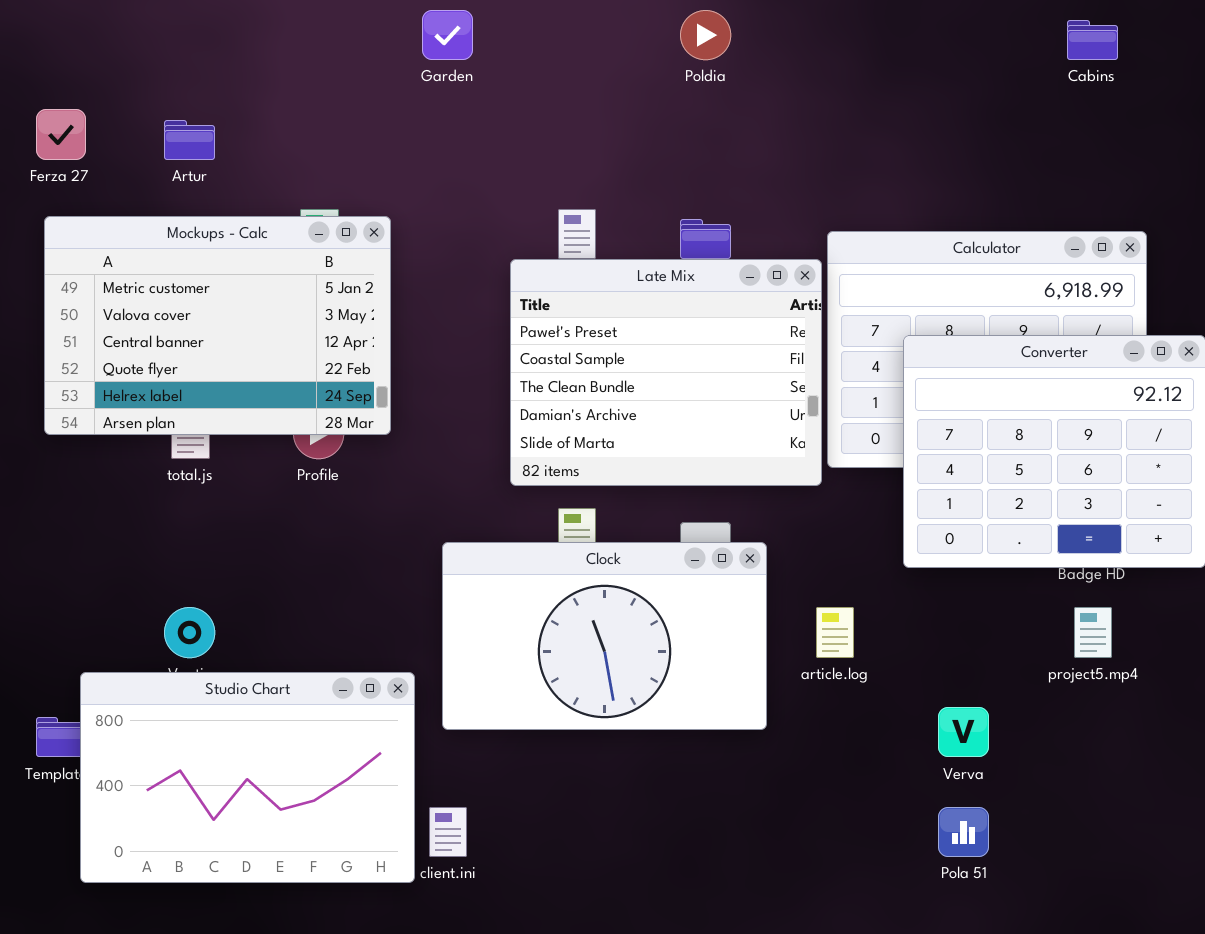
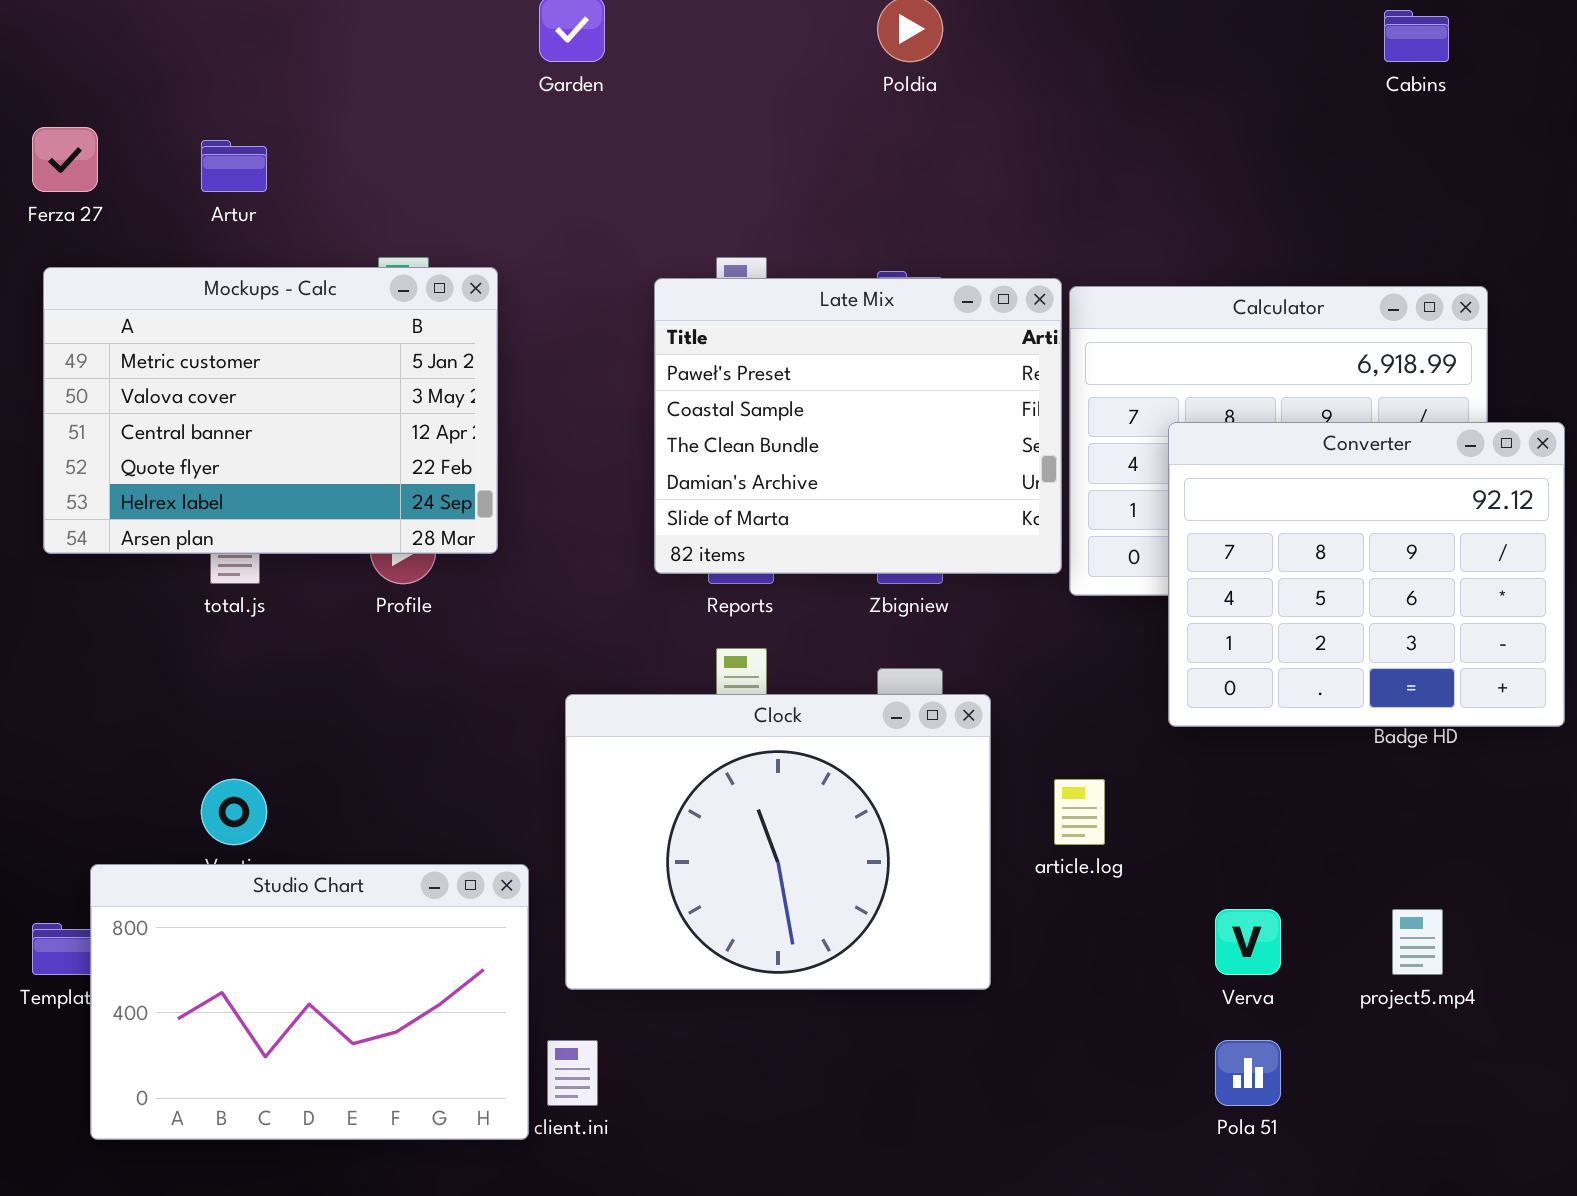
Late Mix: [510,259,822,486] -> [654,278,1062,574], moved
Clock: [442,542,767,730] -> [565,694,991,990], resized
project5.mp4: [1074,607,1112,658] -> [1392,909,1443,975], moved

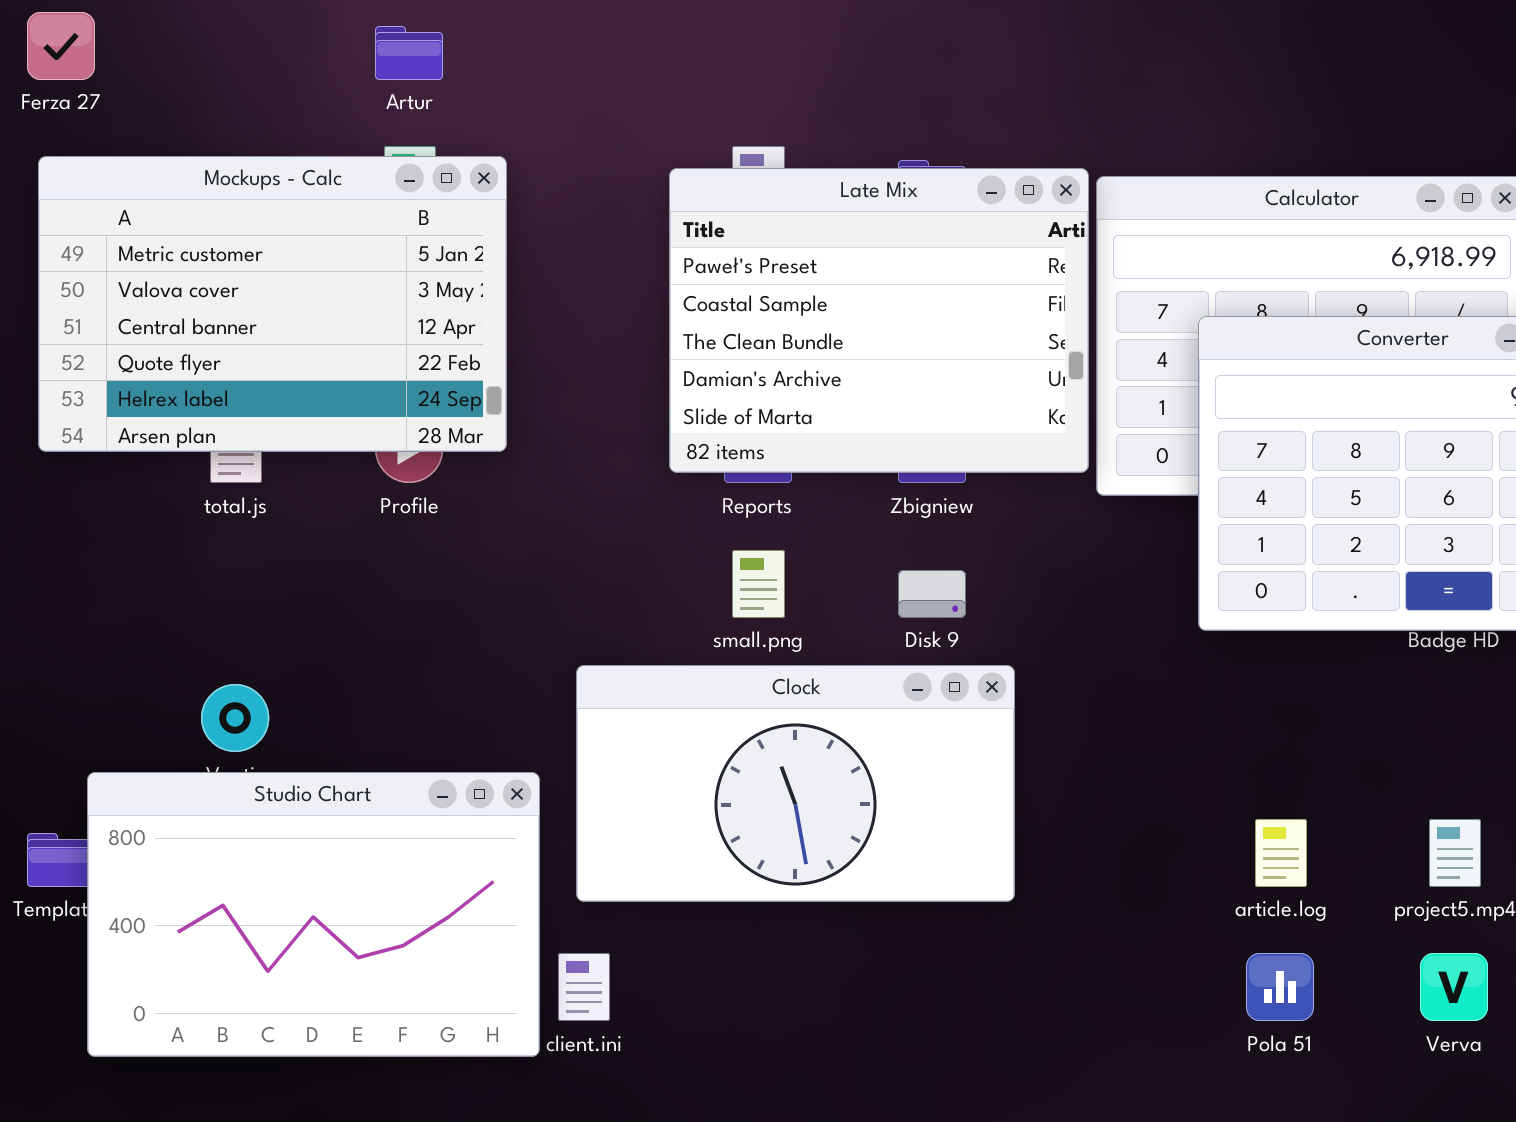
Artur: [201,140,267,192] -> [375,26,443,80], moved
Clock: [565,694,991,990] -> [576,665,1015,902], resized
article.log: [1054,779,1105,845] -> [1255,819,1307,887], moved
Verva: [1215,909,1281,975] -> [1420,953,1488,1021], moved

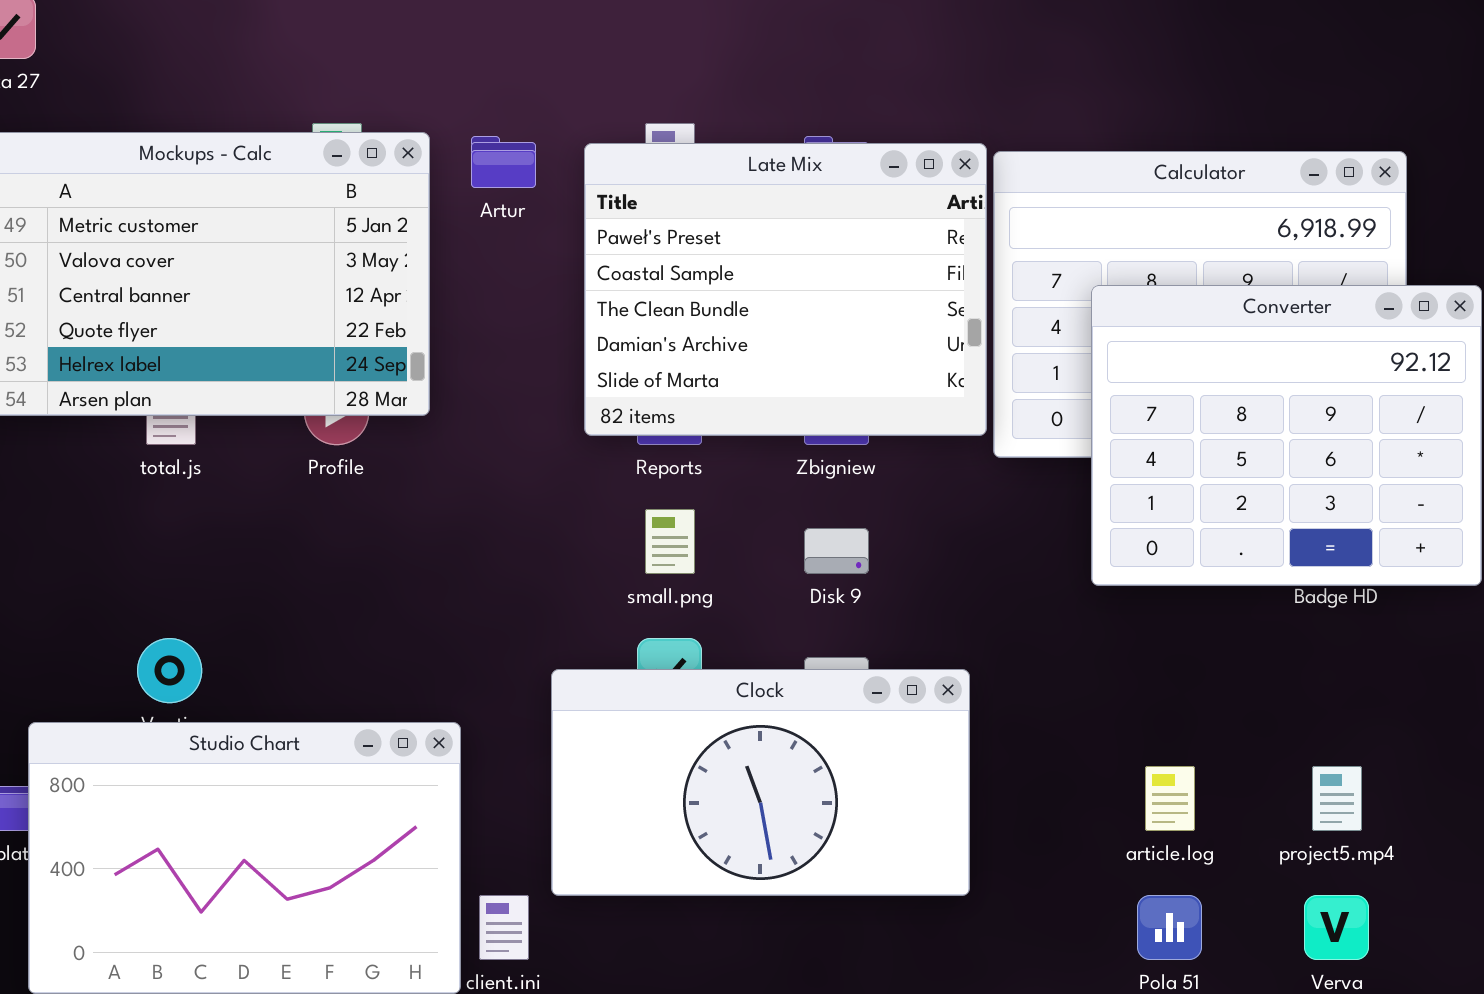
Artur: [375,26,443,80] -> [471,136,536,188], moved
Clock: [576,665,1015,902] -> [551,669,970,896], moved

